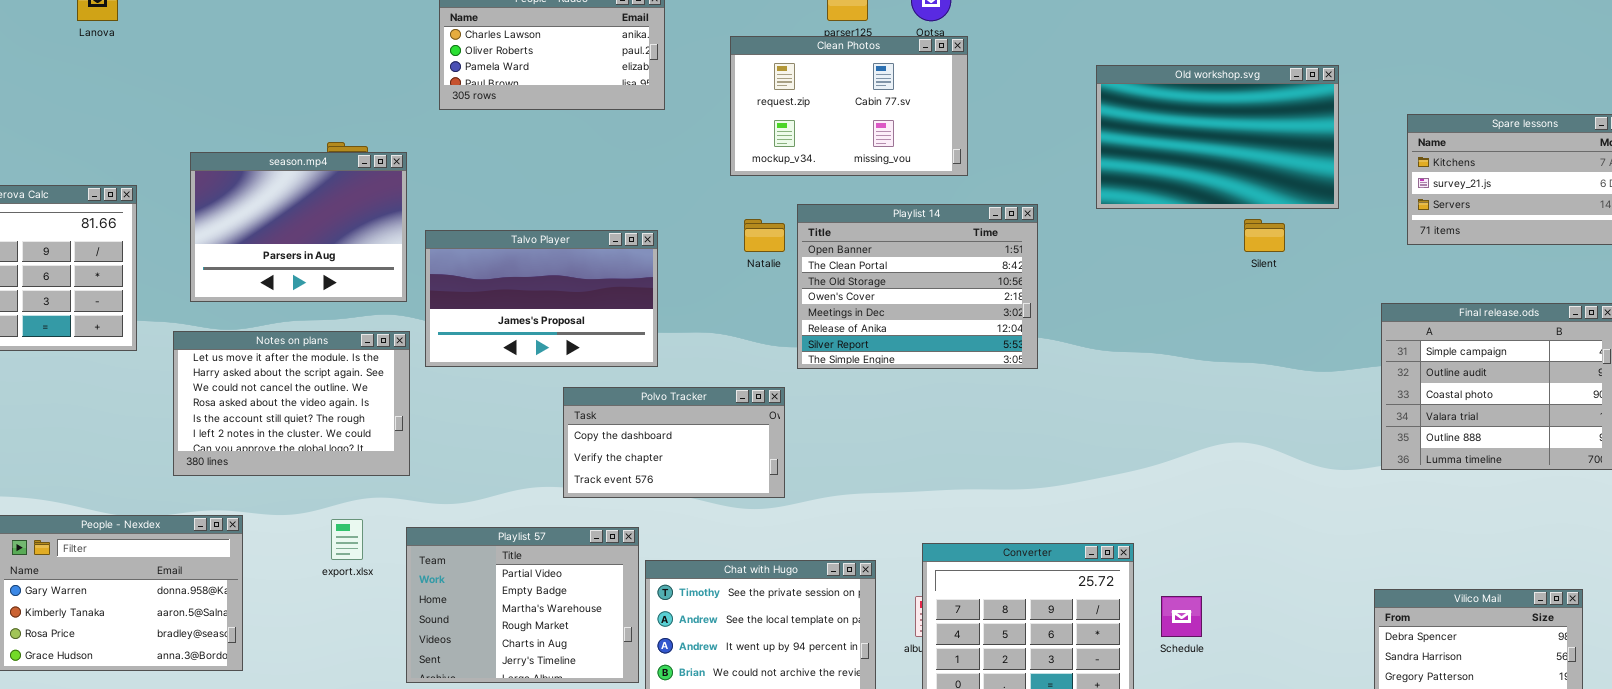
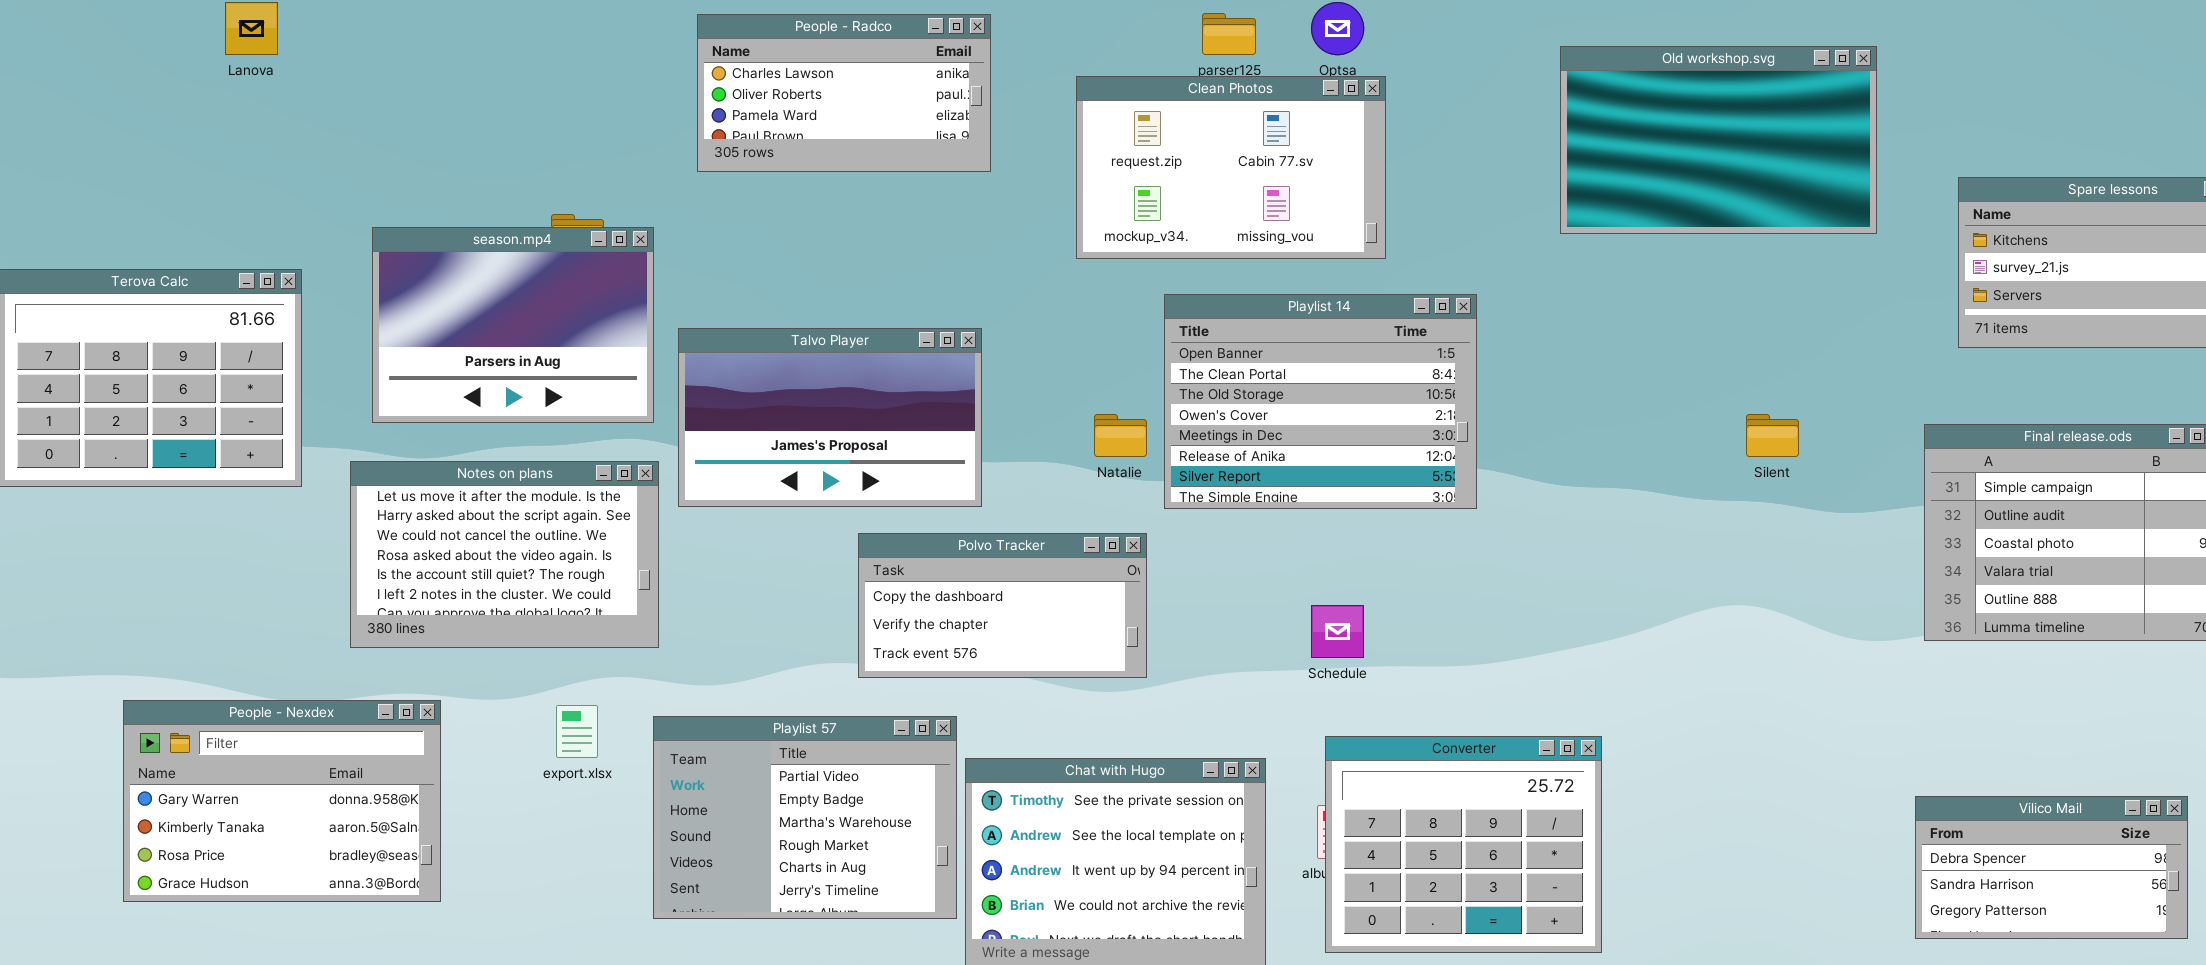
Old workshop.svg: [1096,65,1339,209] -> [1560,46,1877,234], moved
Natalie: [744,219,785,252] -> [1094,414,1147,457], moved
Silent: [1244,219,1285,252] -> [1746,414,1799,457], moved
Schedule: [1161,596,1202,637] -> [1311,605,1364,658], moved

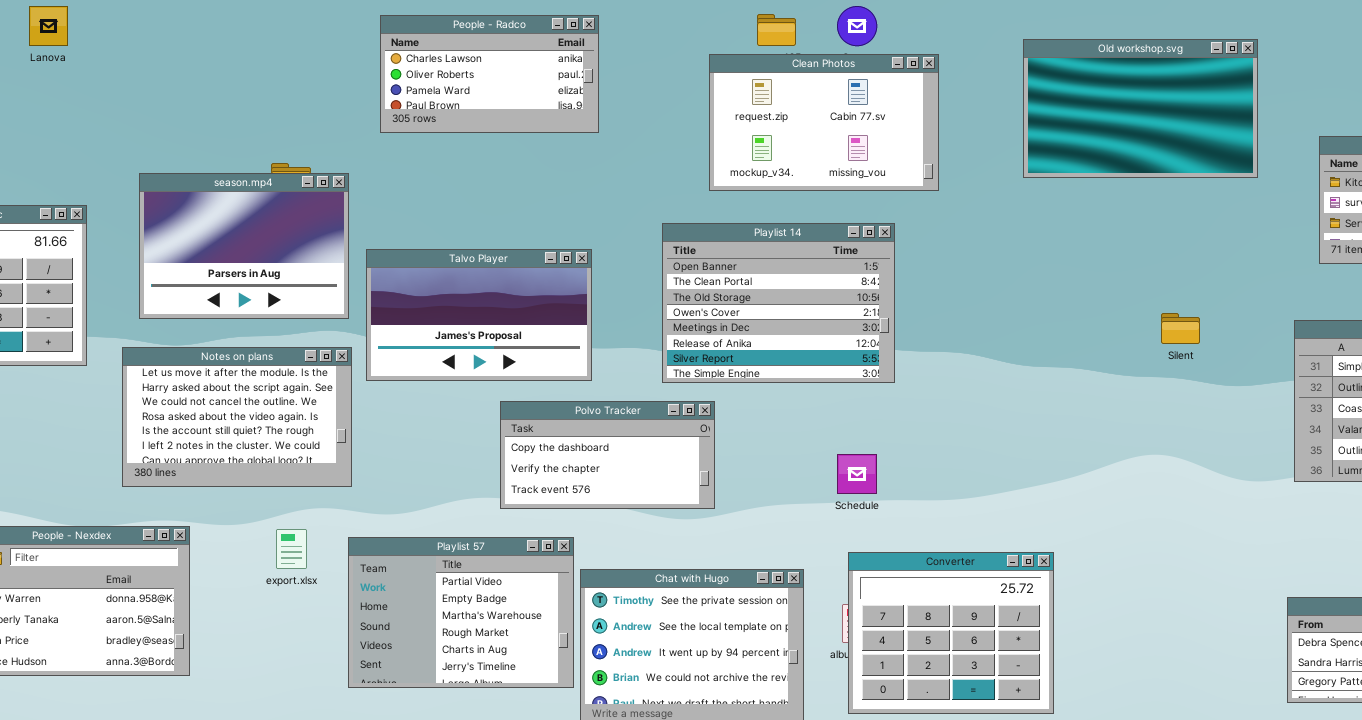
Clean Photos: [1076,76,1386,259] -> [709,54,939,191], moved
Playlist 14: [1164,294,1477,509] -> [662,223,895,383], moved

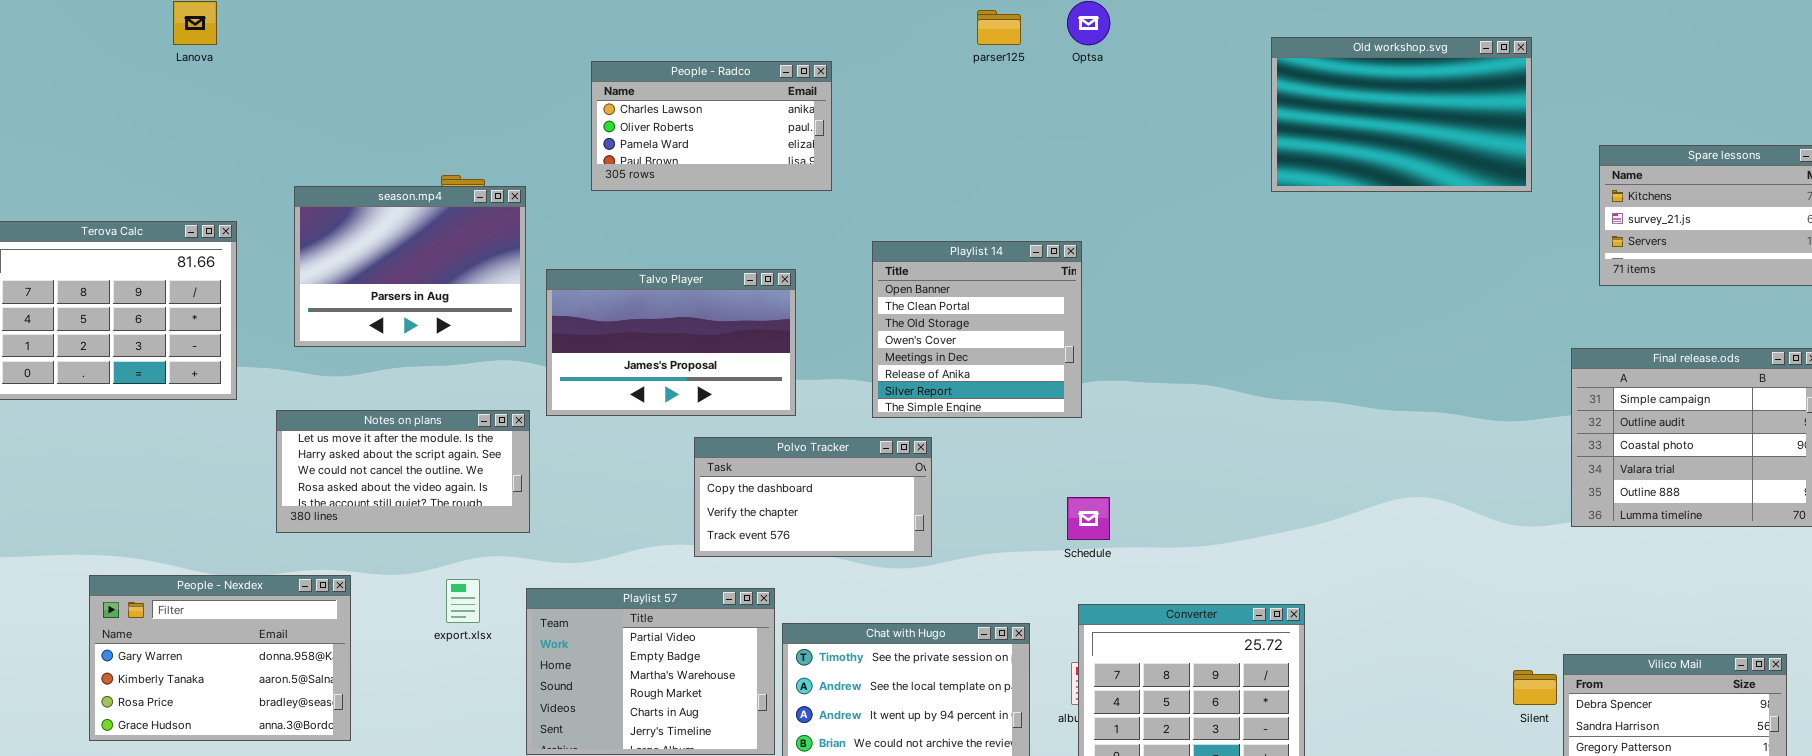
People - Radco: [380,15,599,133] -> [591,61,832,191], moved
Clean Photos: [709,54,939,191] -> none, closed
Playlist 14: [662,223,895,383] -> [872,241,1082,418], resized
Silent: [1161,313,1200,344] -> [1513,670,1557,705], moved
Notes on plans: [122,347,352,487] -> [276,410,530,533], resized

